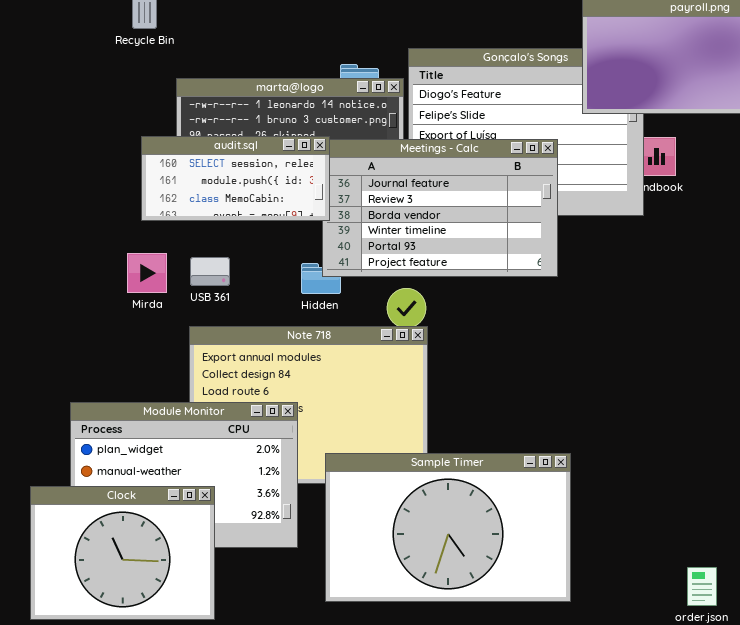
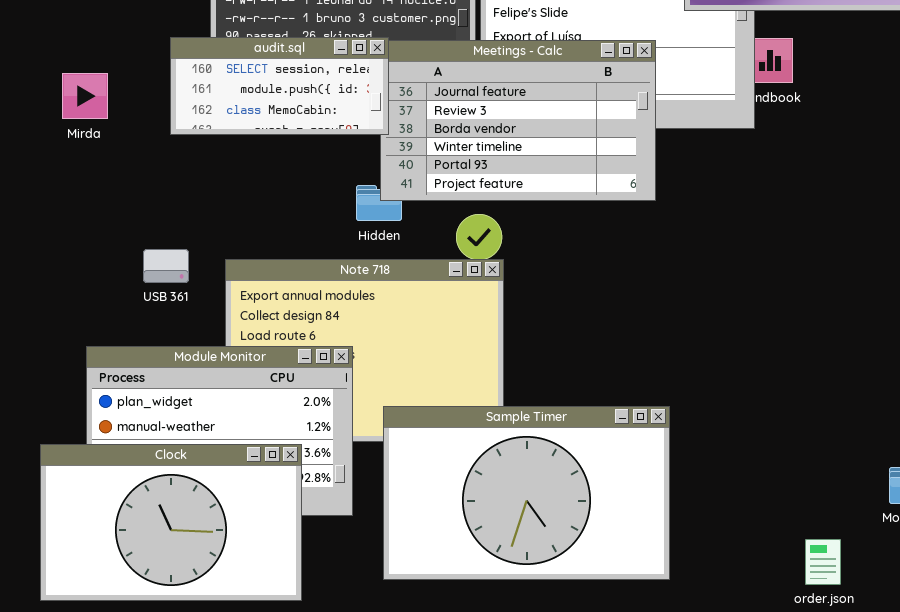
Mirda: [127,253,167,293] -> [62,73,108,119], moved
USB 361: [190,257,230,286] -> [143,249,189,283], moved
Clock: [30,486,215,620] -> [40,444,302,601], resized

